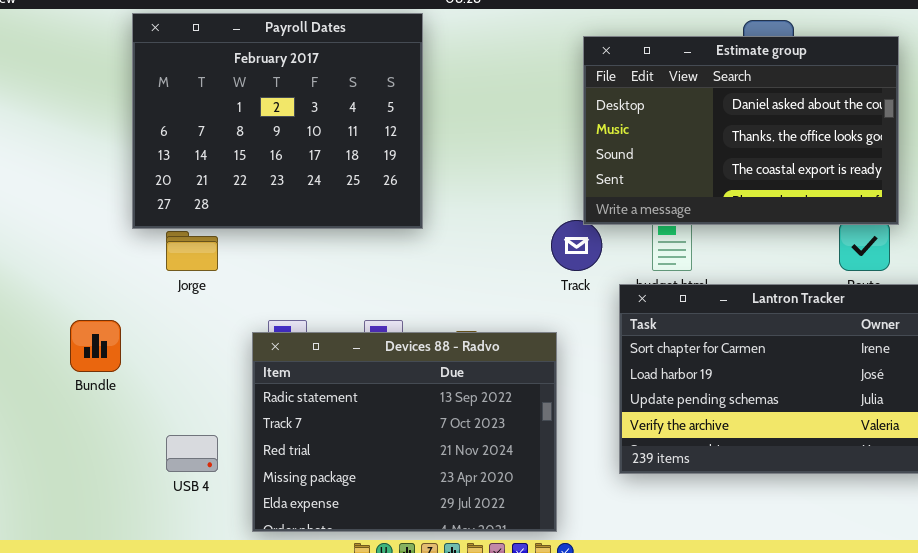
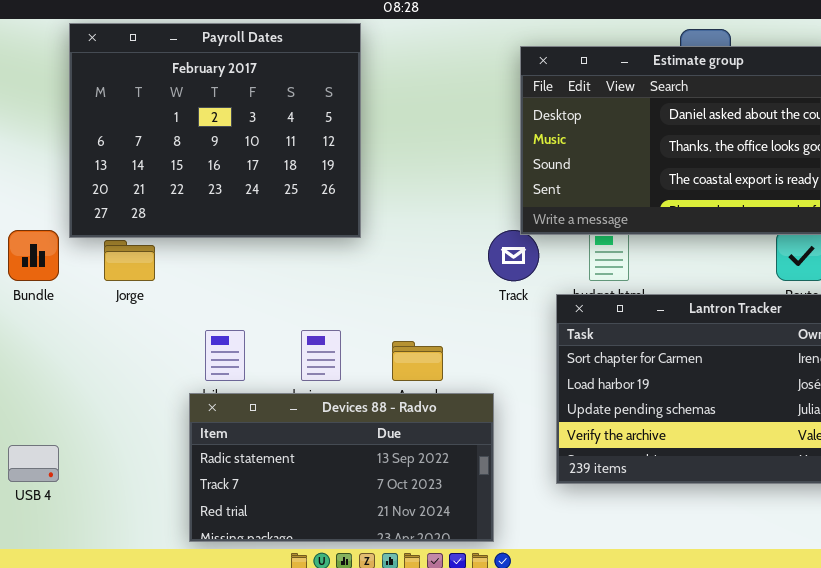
Bundle: [70,320,121,372] -> [8,230,59,281], moved
Devices 88 - Radvo: [252,332,557,532] -> [189,393,494,542], resized
USB 4: [166,435,218,472] -> [8,445,59,482], moved

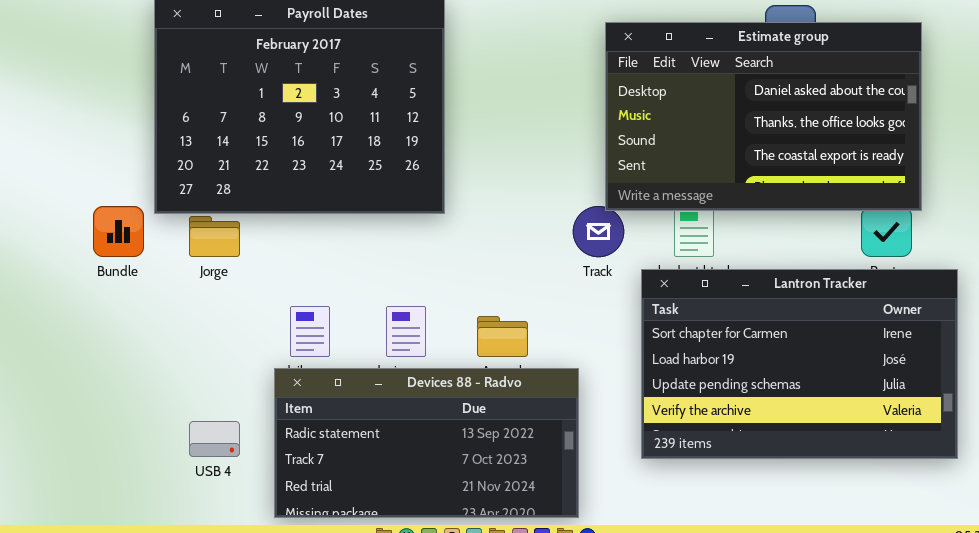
USB 4: [8,445,59,482] -> [189,421,240,457], moved

